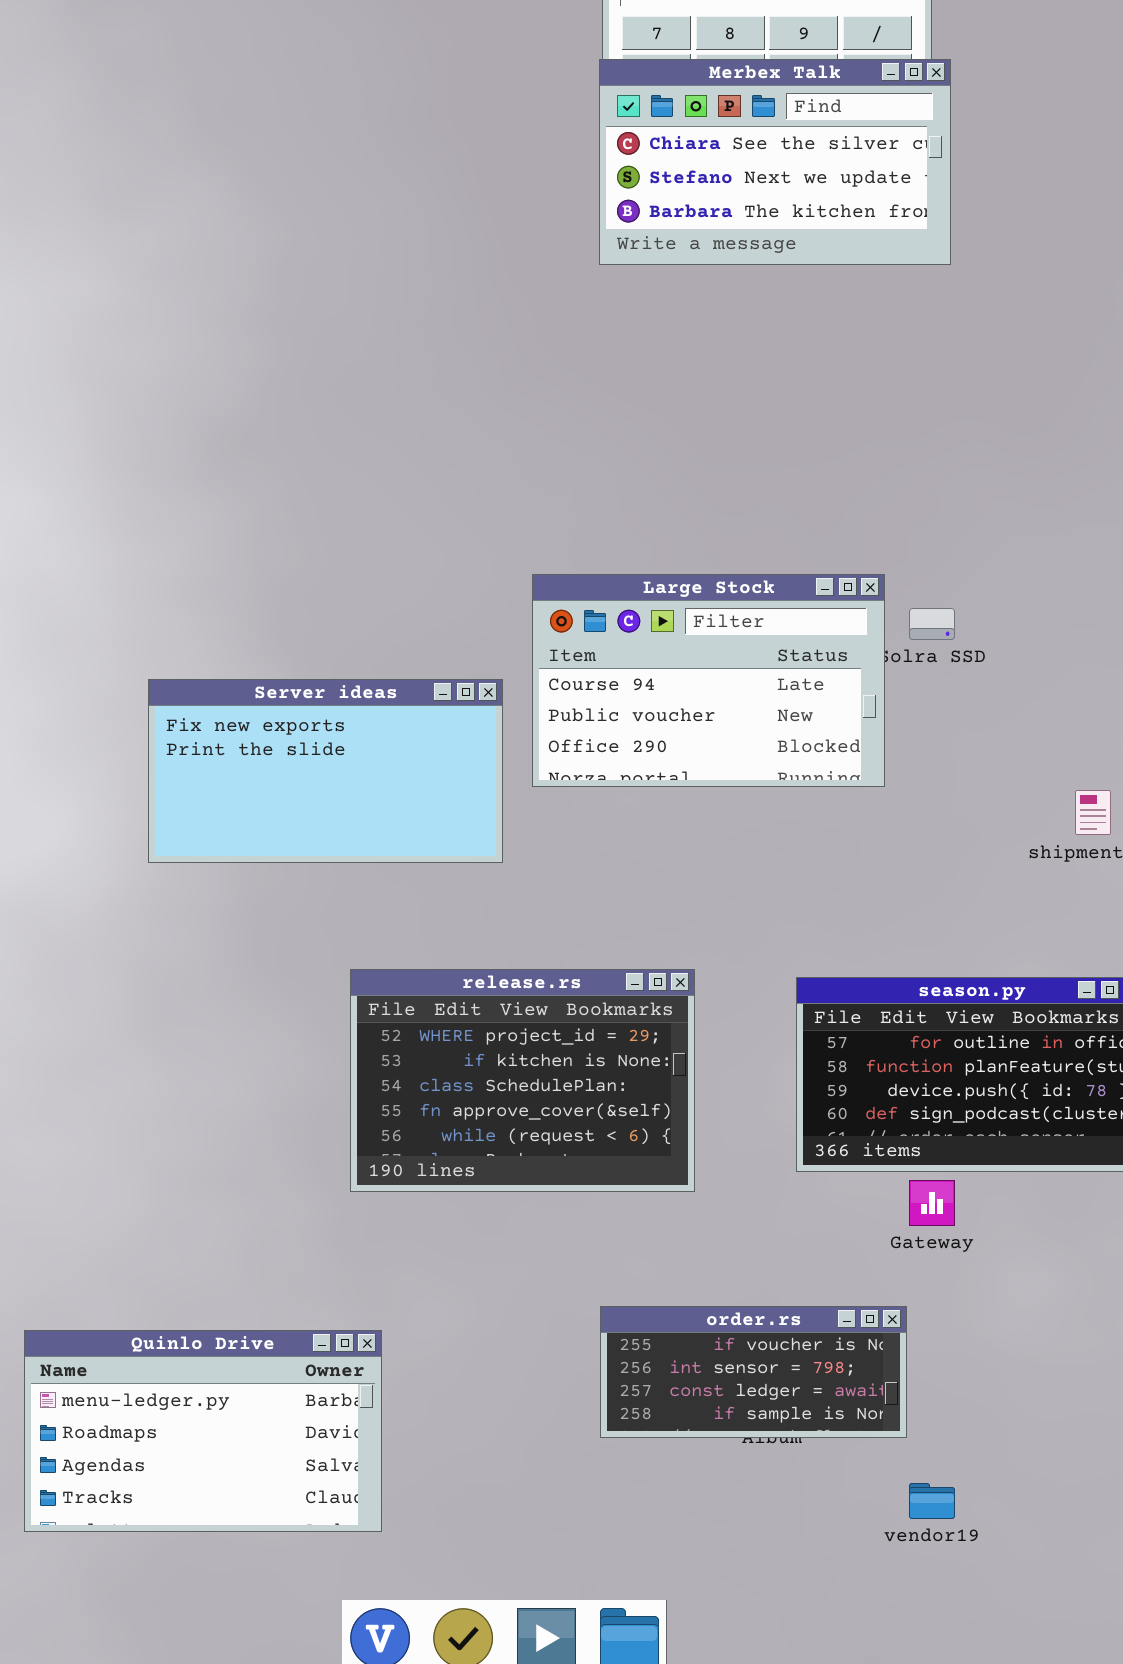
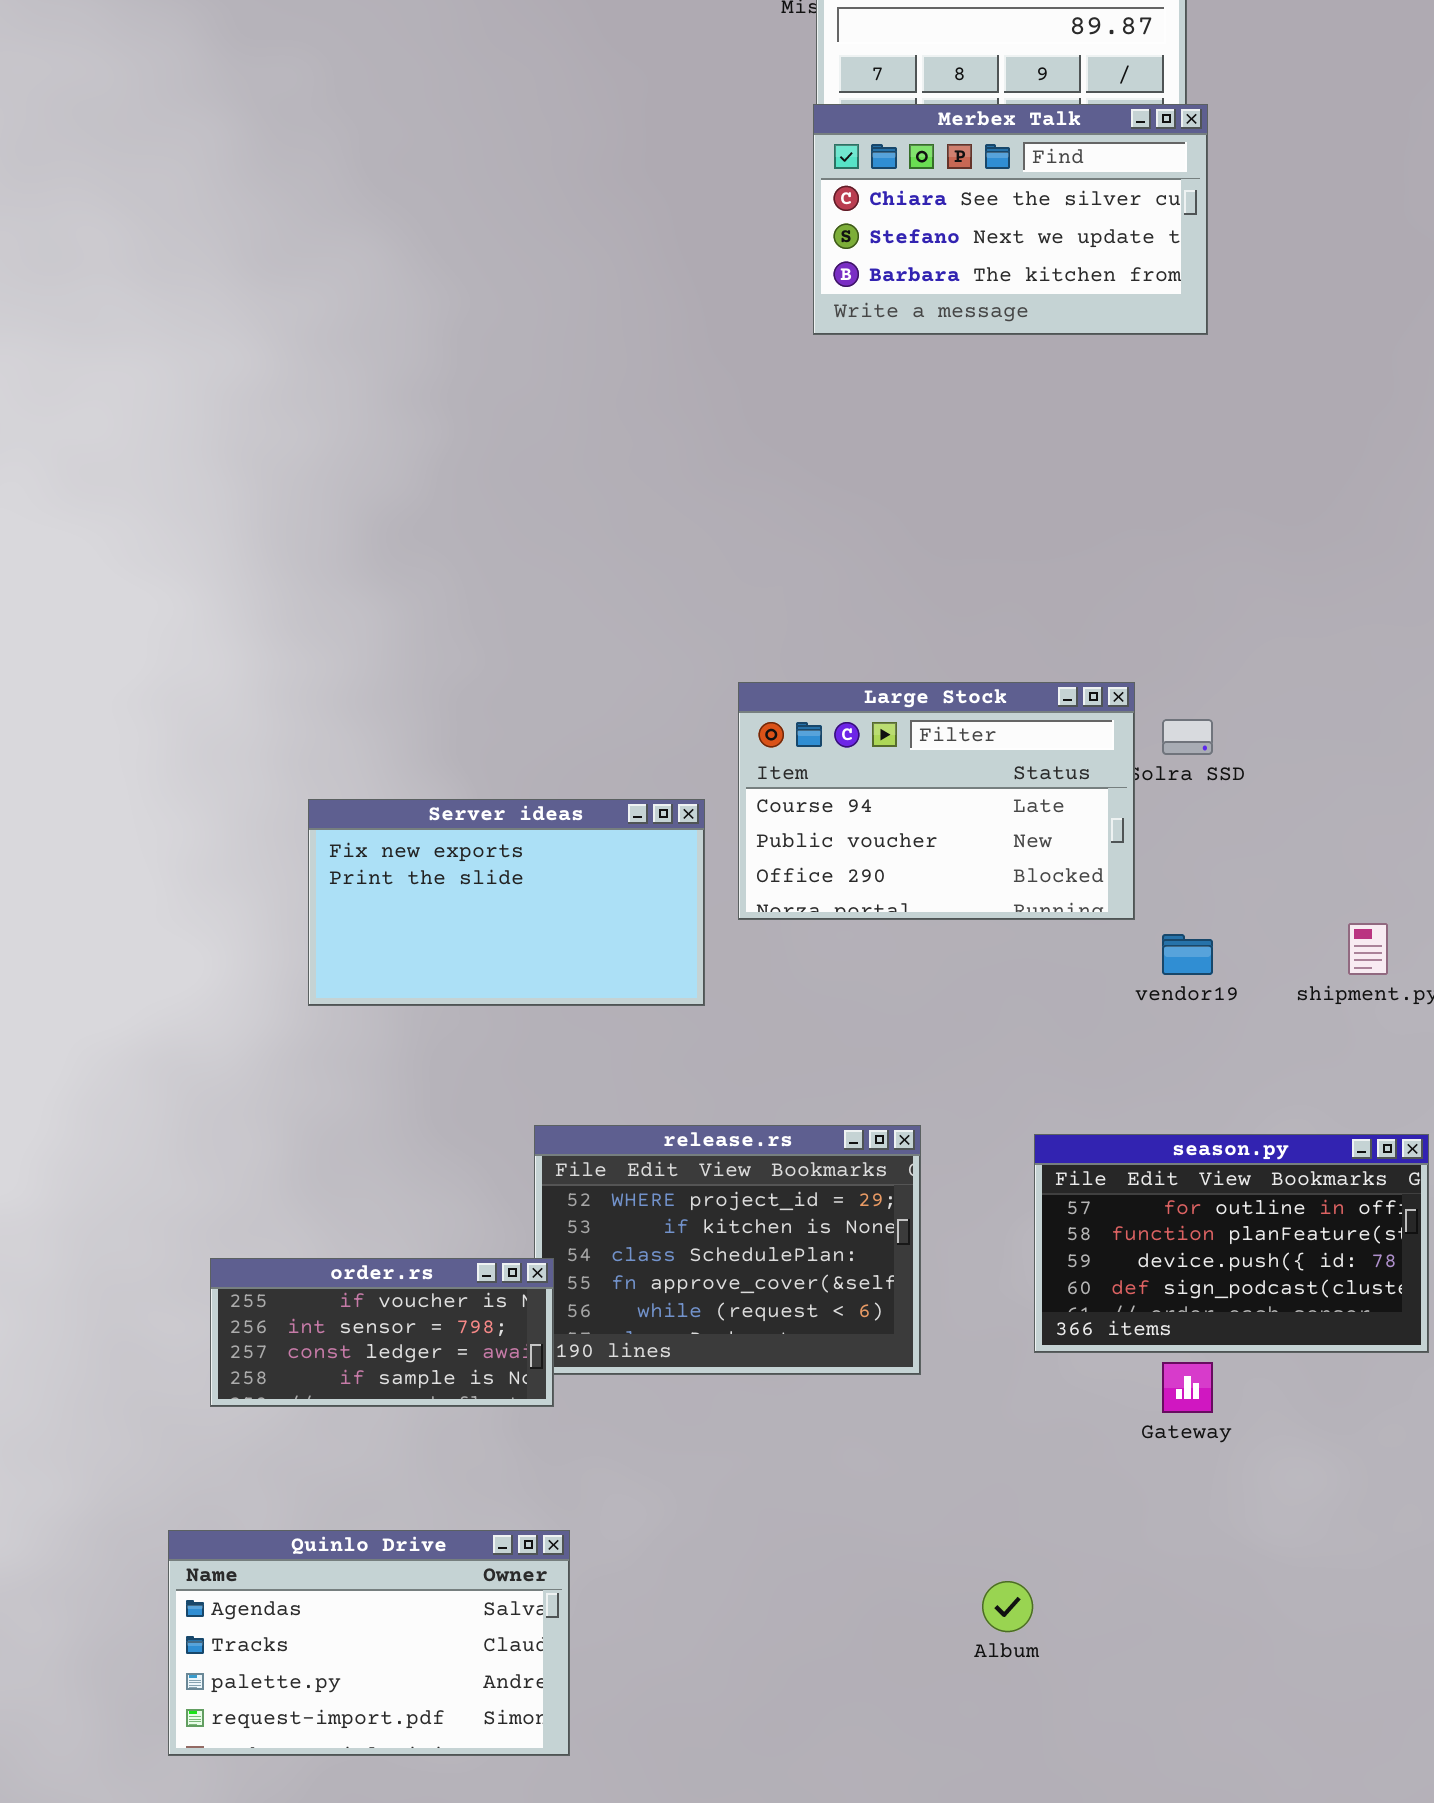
order.rs: [600,1306,907,1438] -> [210,1258,554,1407], moved
Quinlo Drive: [24,1330,382,1532] -> [168,1530,570,1756], scrolled down 2 rows
vendor19: [909,1483,955,1519] -> [1162,934,1213,975], moved

